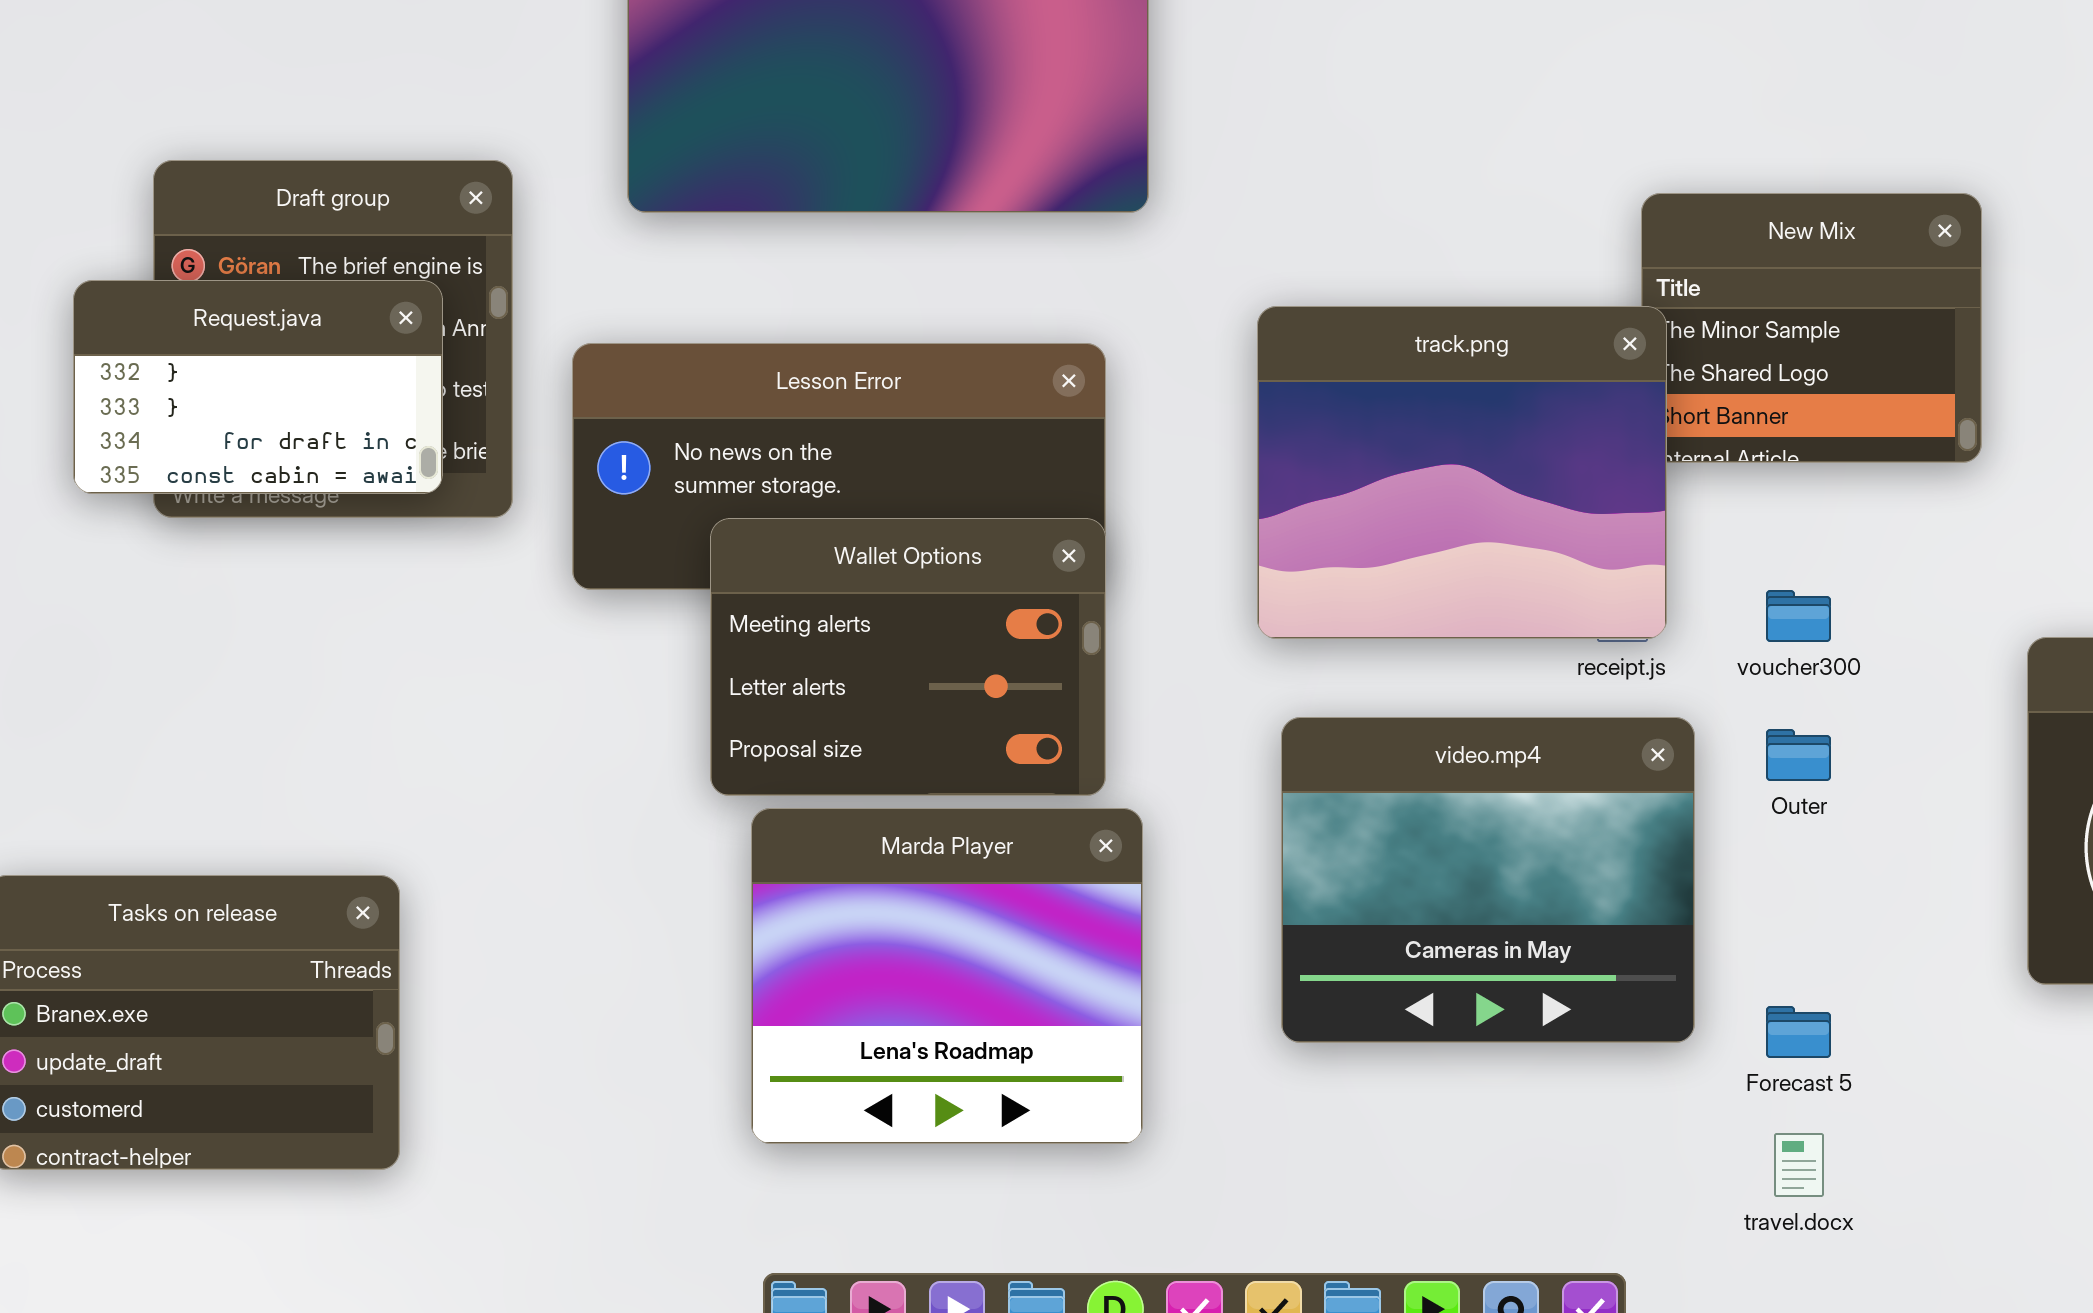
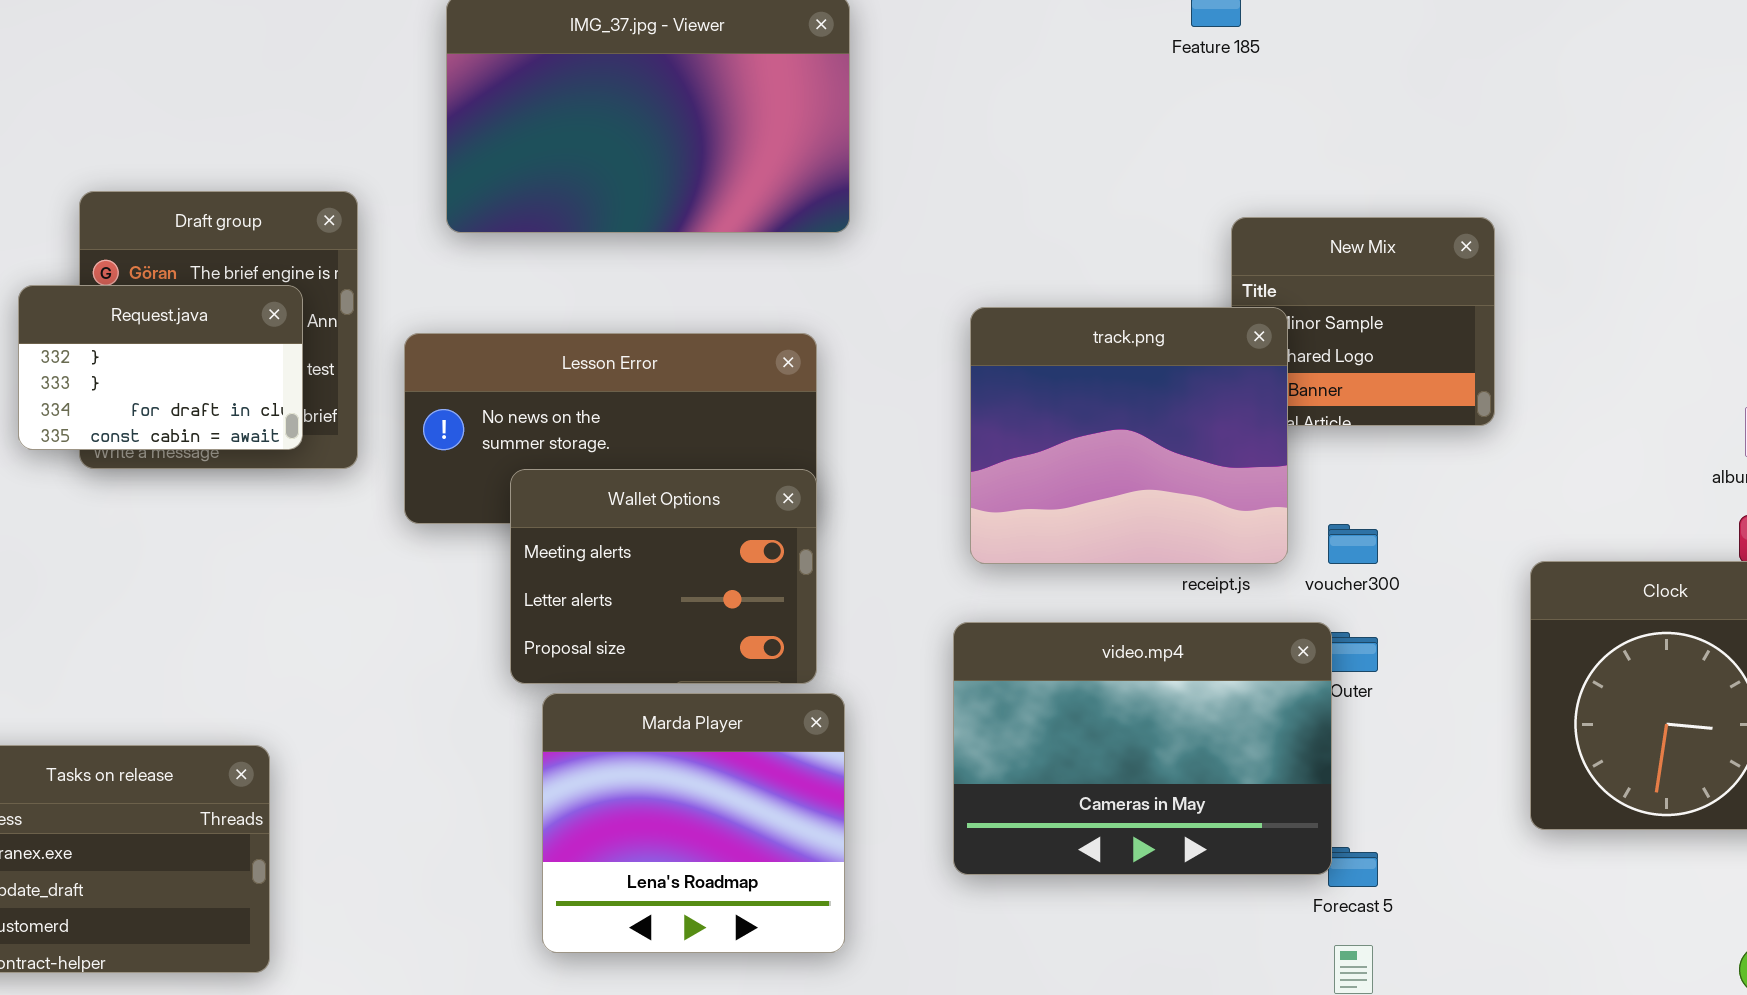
track.png: [1257,306,1667,639] -> [970,307,1288,564], moved
video.mp4: [1281,717,1695,1043] -> [953,622,1332,875], resized

